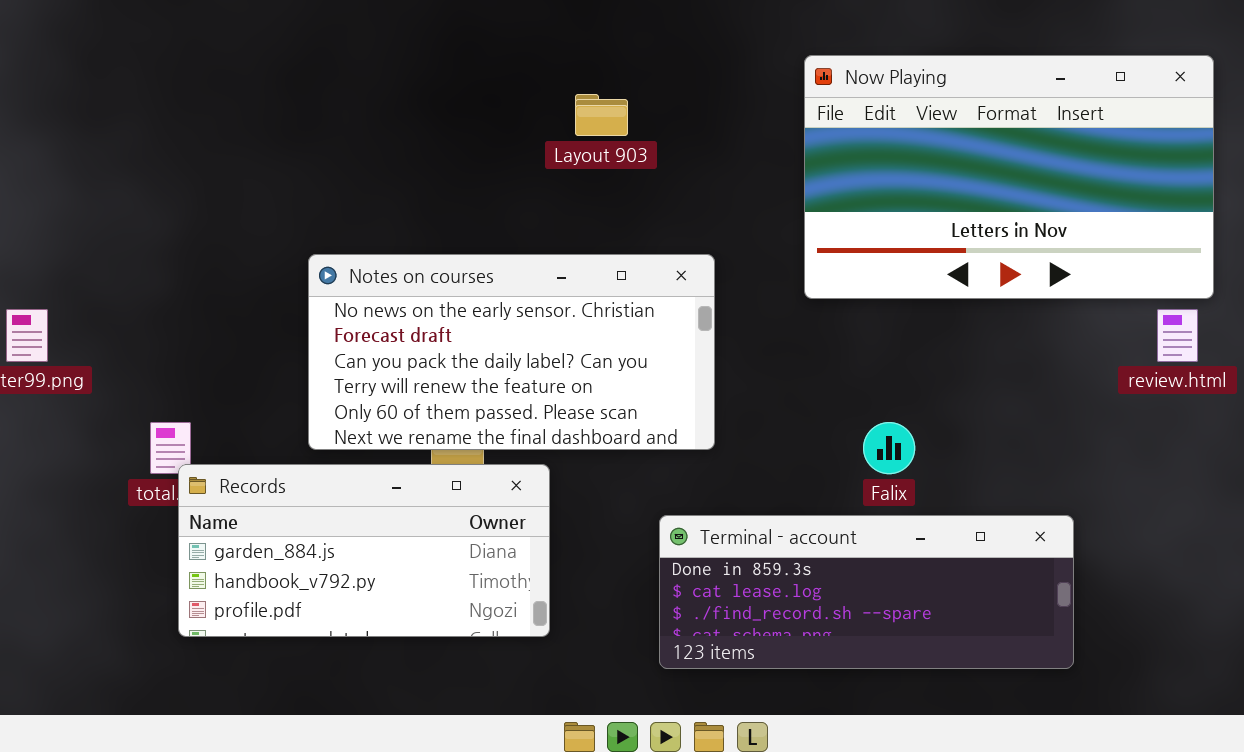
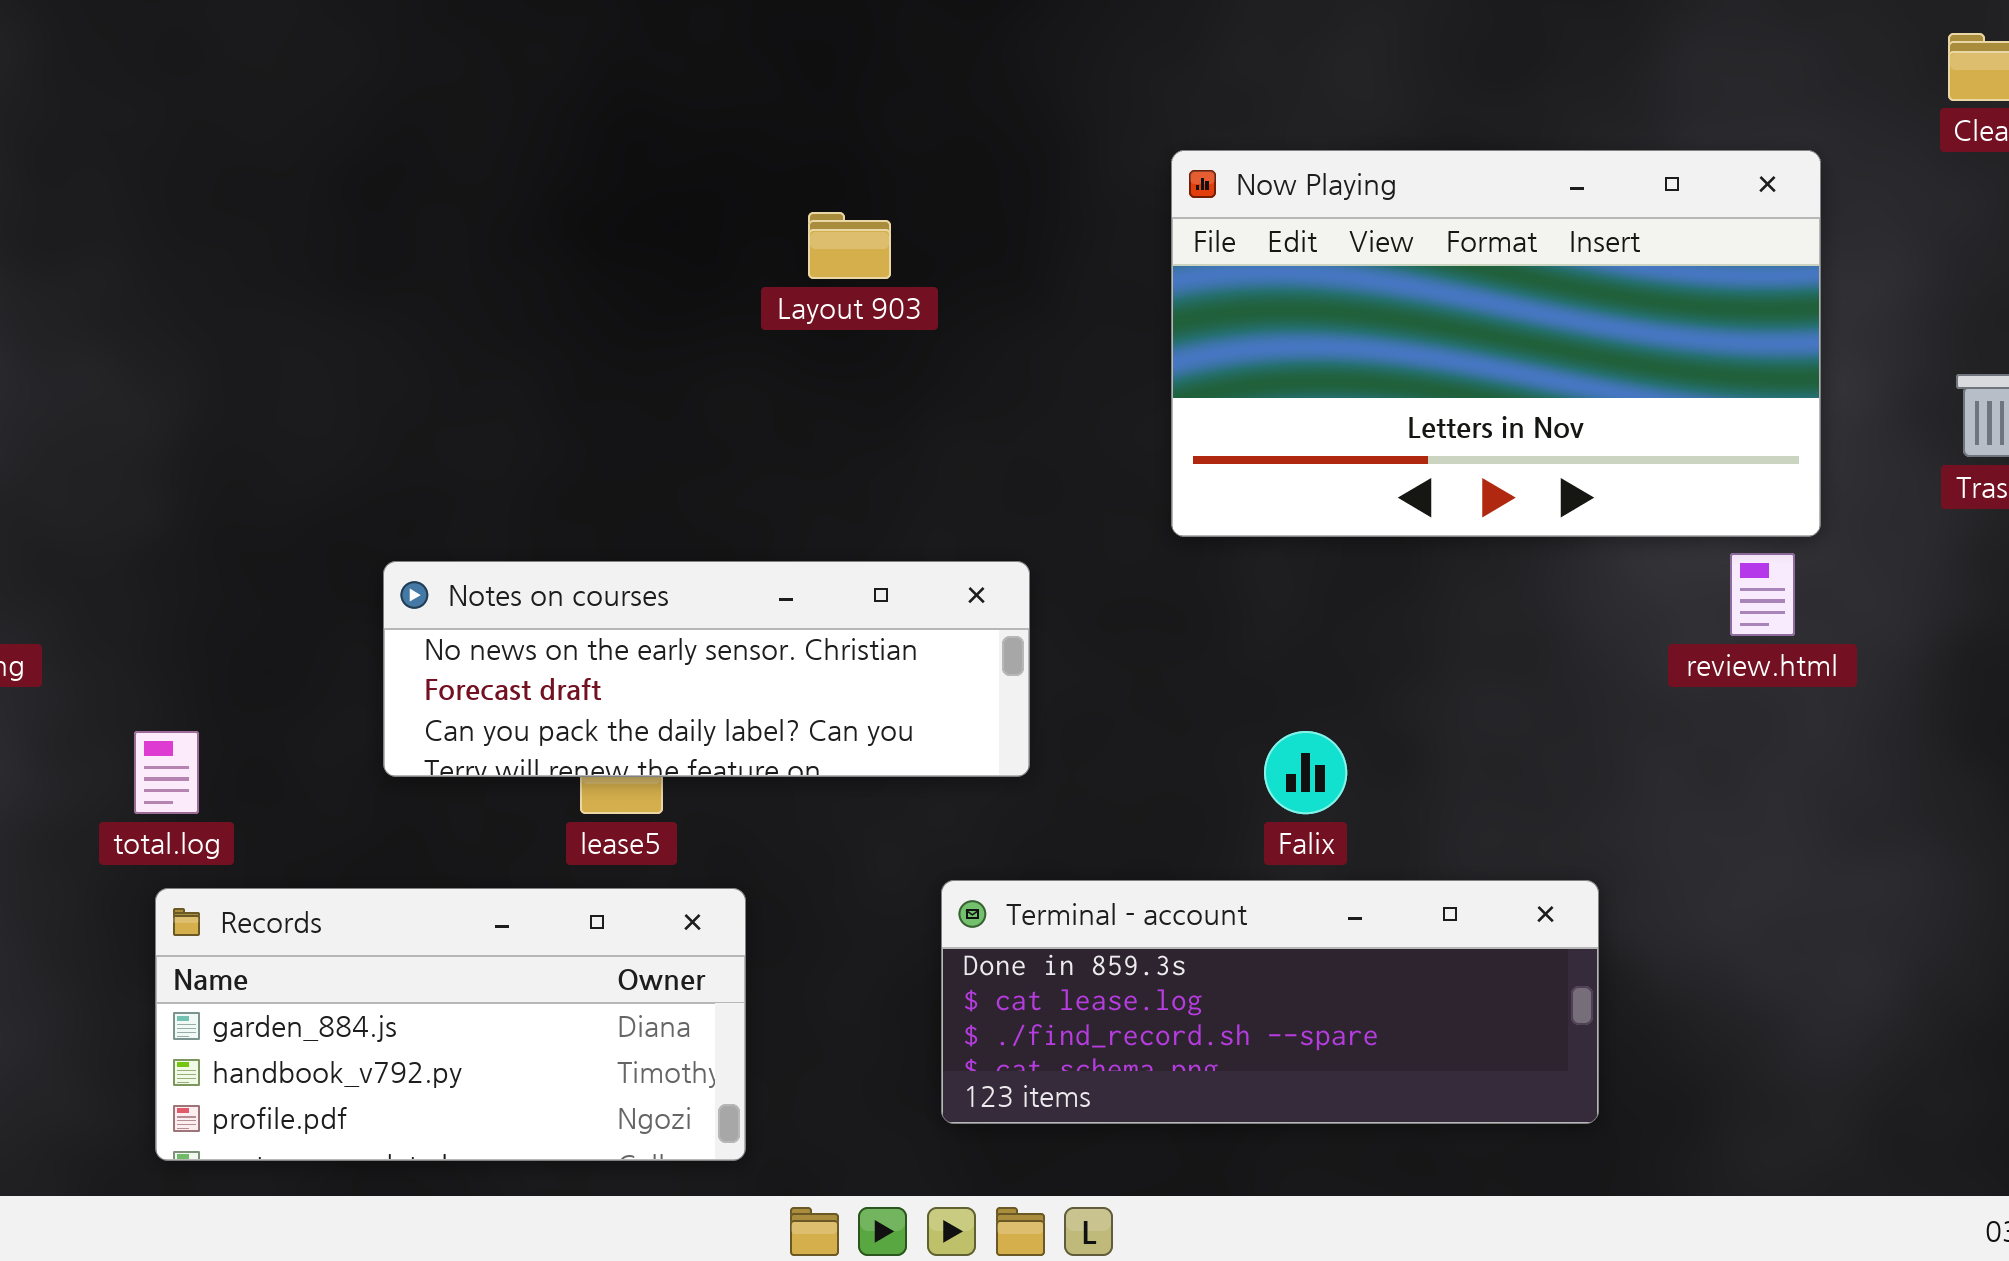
Notes on courses: [308,254,715,450] -> [383,561,1030,777], resized
Records: [178,464,550,637] -> [155,888,746,1161], moved

